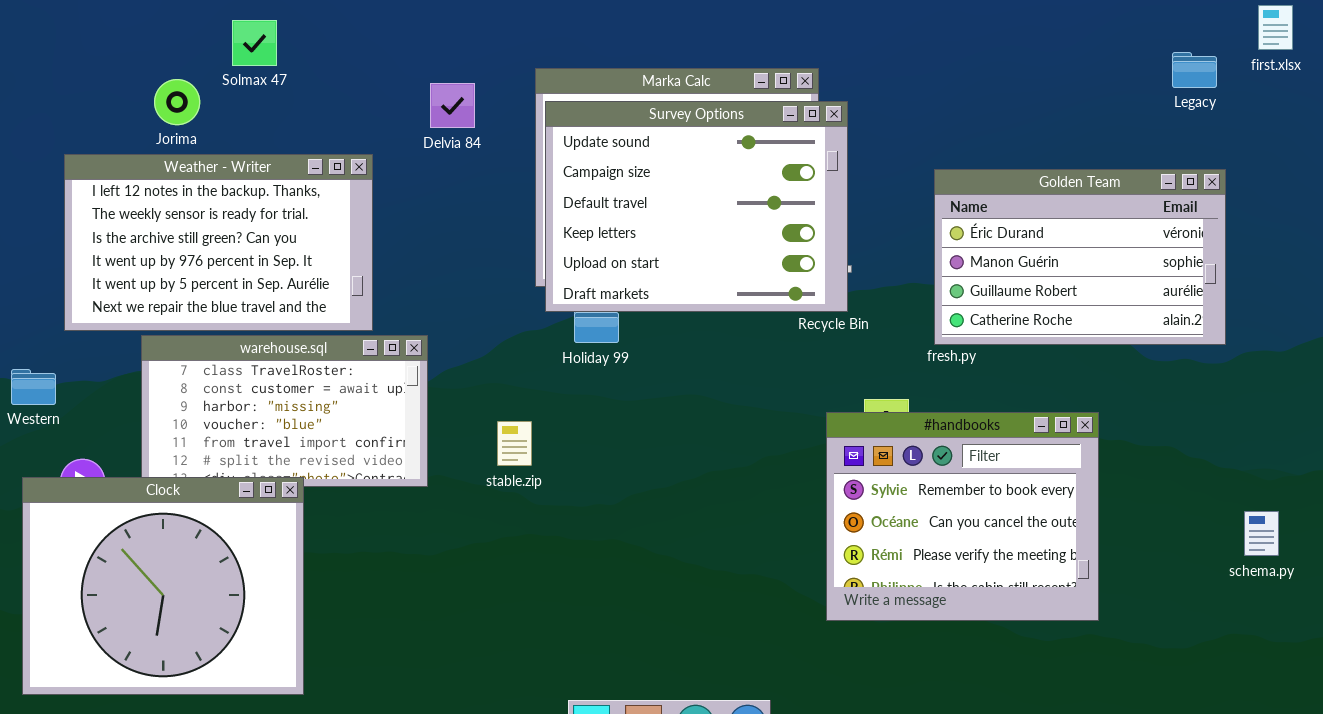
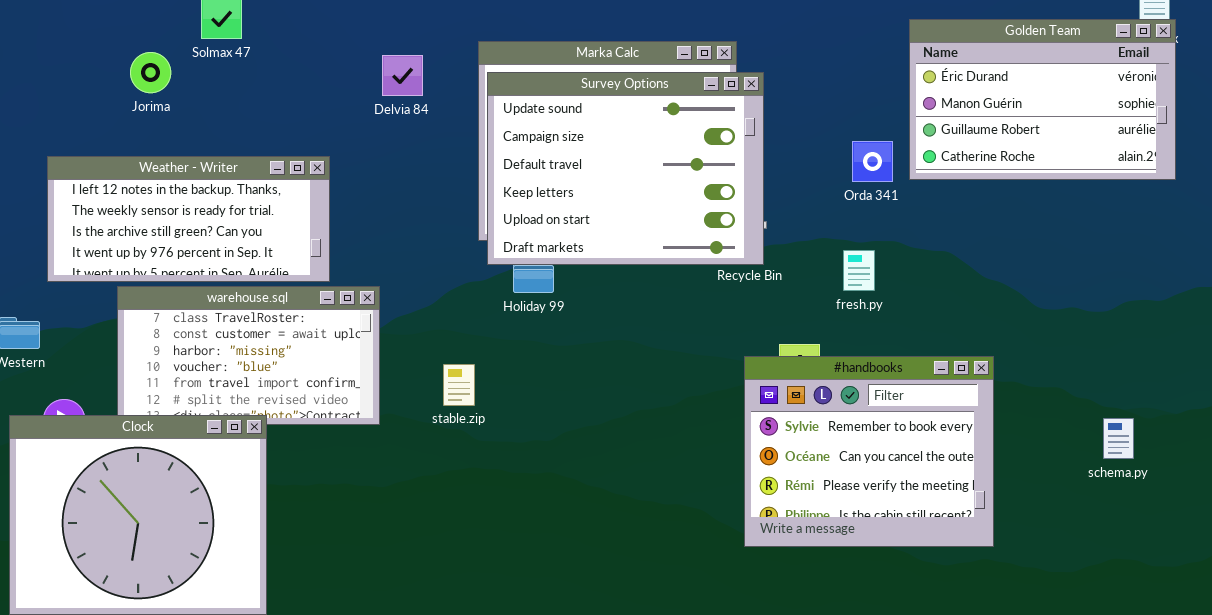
Weather - Writer: [64,154,373,331] -> [47,156,330,282], resized
Golden Team: [934,169,1226,345] -> [909,19,1176,180], moved
schema.py: [1244,511,1279,556] -> [1103,418,1134,459], moved

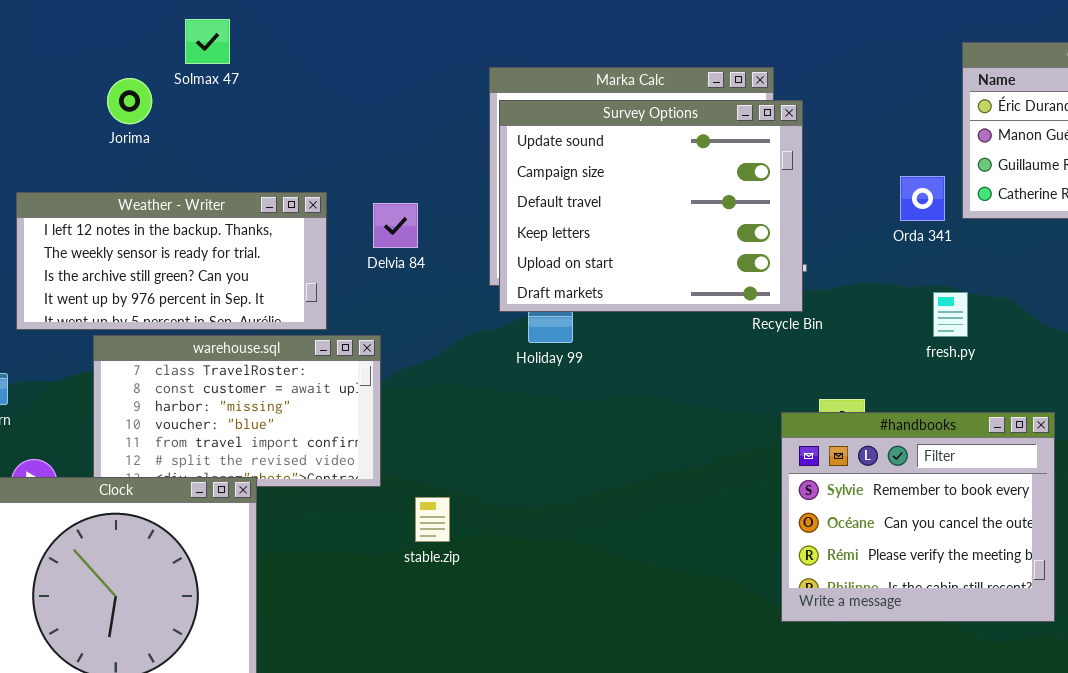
Delvia 84: [382,55,423,96] -> [373,203,418,248], moved
fresh.py: [843,250,875,291] -> [933,292,968,337], moved
stable.zip: [443,364,475,406] -> [415,497,450,542], moved

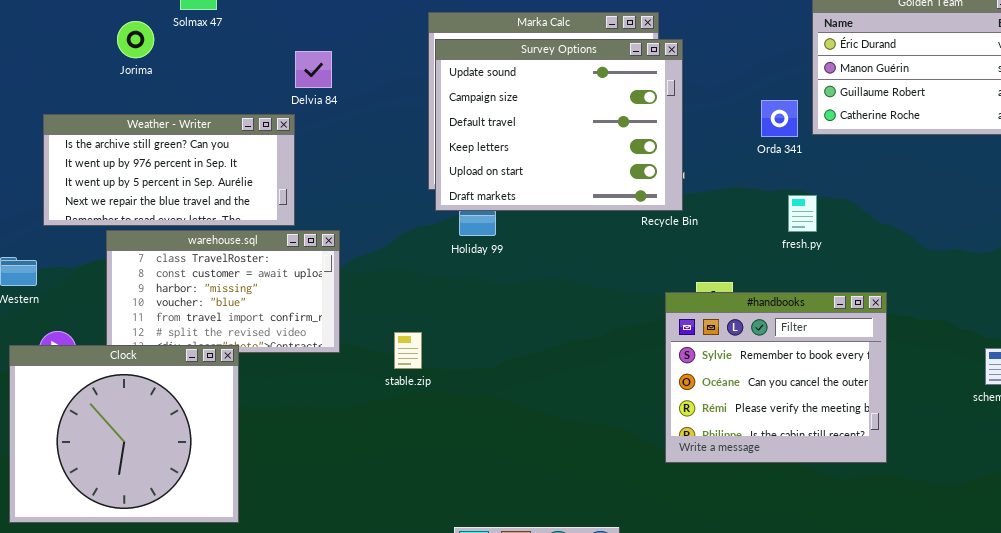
Weather - Writer: [16,192,327,330] -> [43,114,295,226], scrolled down 2 rows
Delvia 84: [373,203,418,248] -> [295,51,332,88], moved
stable.zip: [415,497,450,542] -> [394,332,422,369], moved

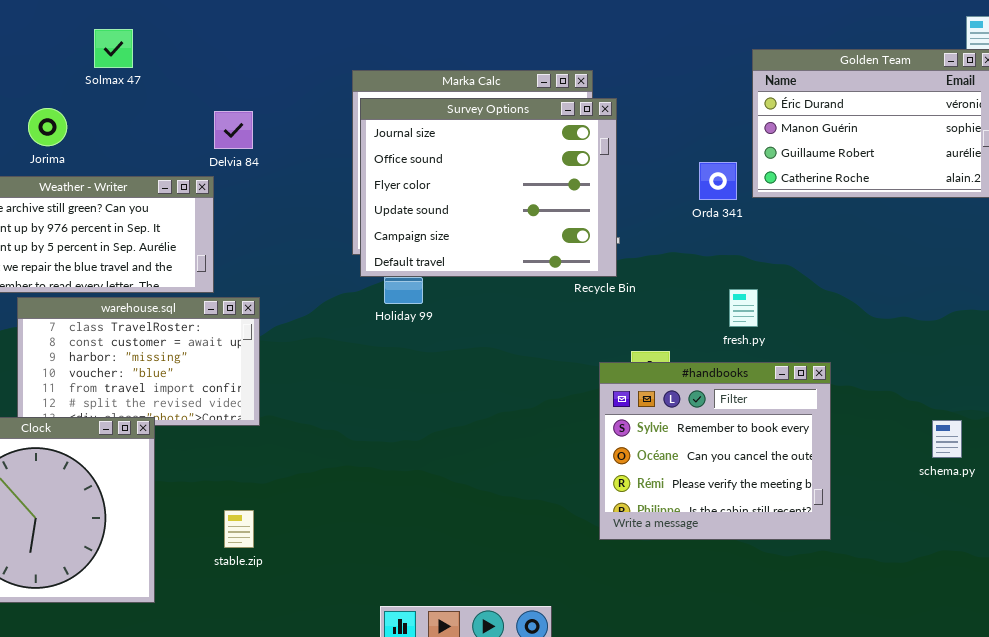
Jorima: [117,21,154,58] -> [28,108,67,146], moved
Survey Options: [435,39,683,211] -> [360,98,617,277], scrolled up 3 rows
fresh.py: [788,195,817,232] -> [729,289,758,327], moved
stable.zip: [394,332,422,369] -> [224,510,254,548], moved

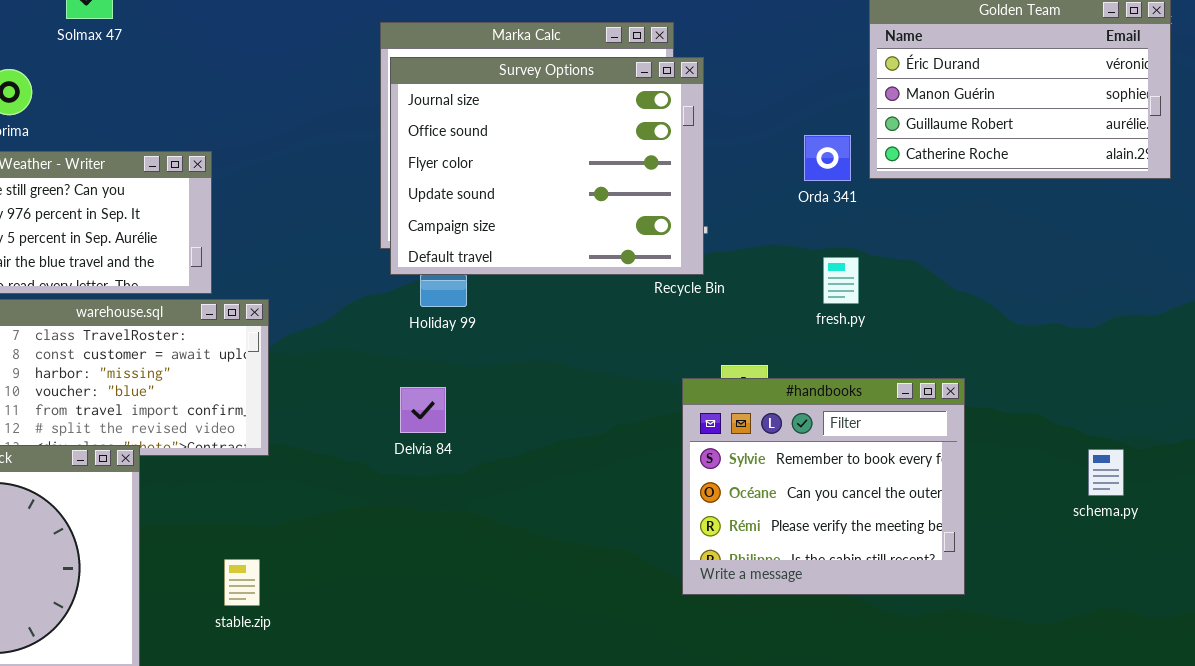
Delvia 84: [214,111,253,149] -> [400,387,446,433], moved
fresh.py: [729,289,758,327] -> [823,257,859,304], moved

